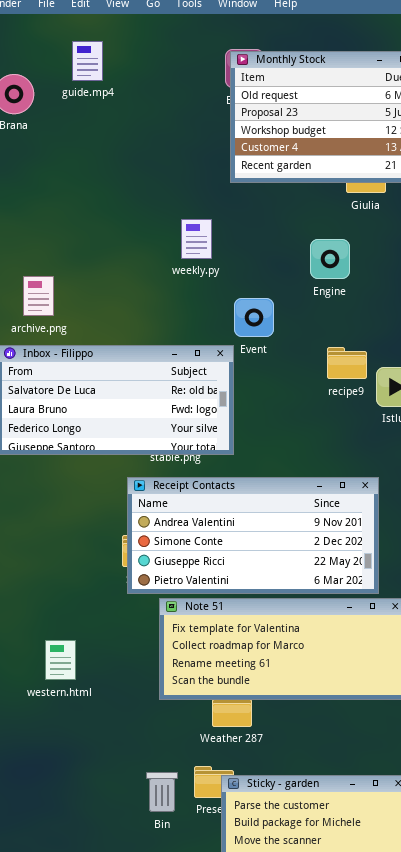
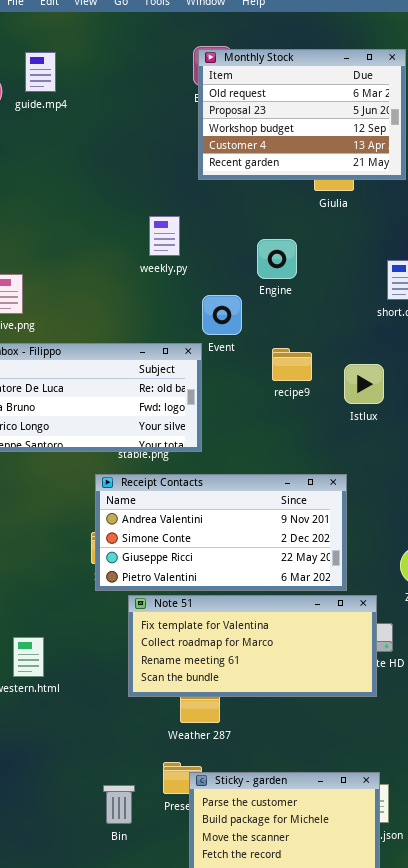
guide.mp4: [72,41,103,81] -> [25,52,56,92], moved
Engine: [310,239,350,279] -> [257,239,297,279], moved
recipe9: [327,347,367,379] -> [272,348,312,381], moved
Bin: [146,772,178,812] -> [103,785,135,824], moved

